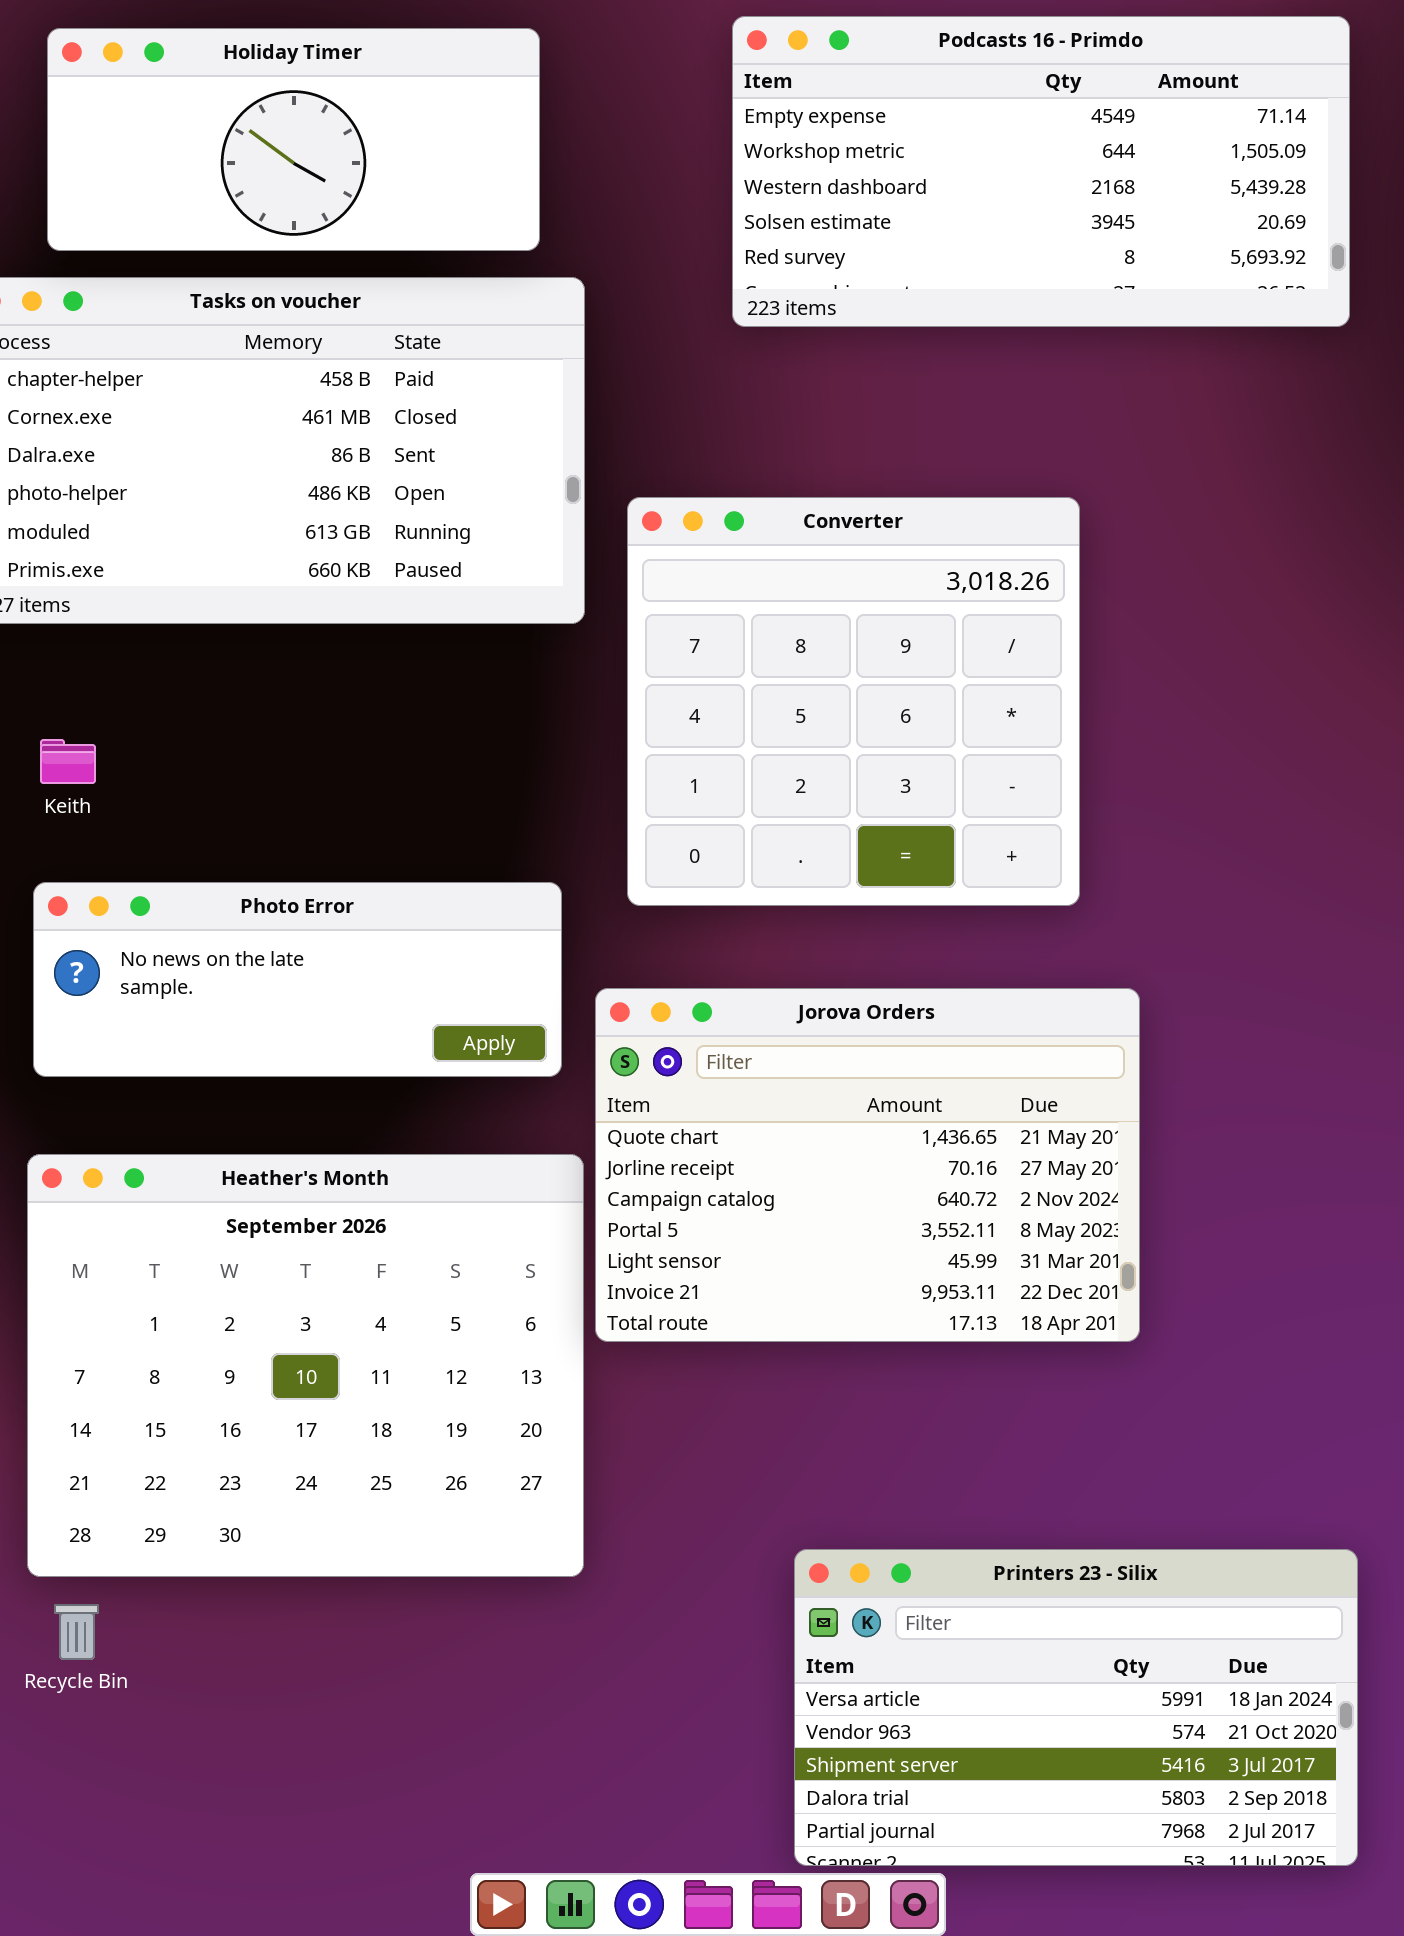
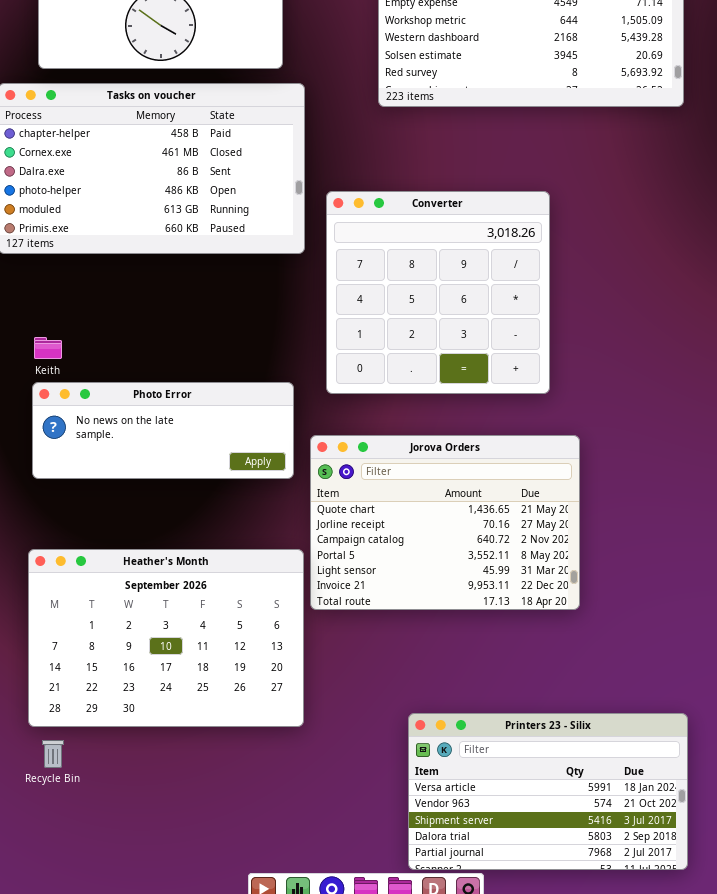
Keith: [40,739,96,784] -> [34,337,62,359], moved
Heather's Month: [27,1154,584,1577] -> [28,549,304,727], resized

